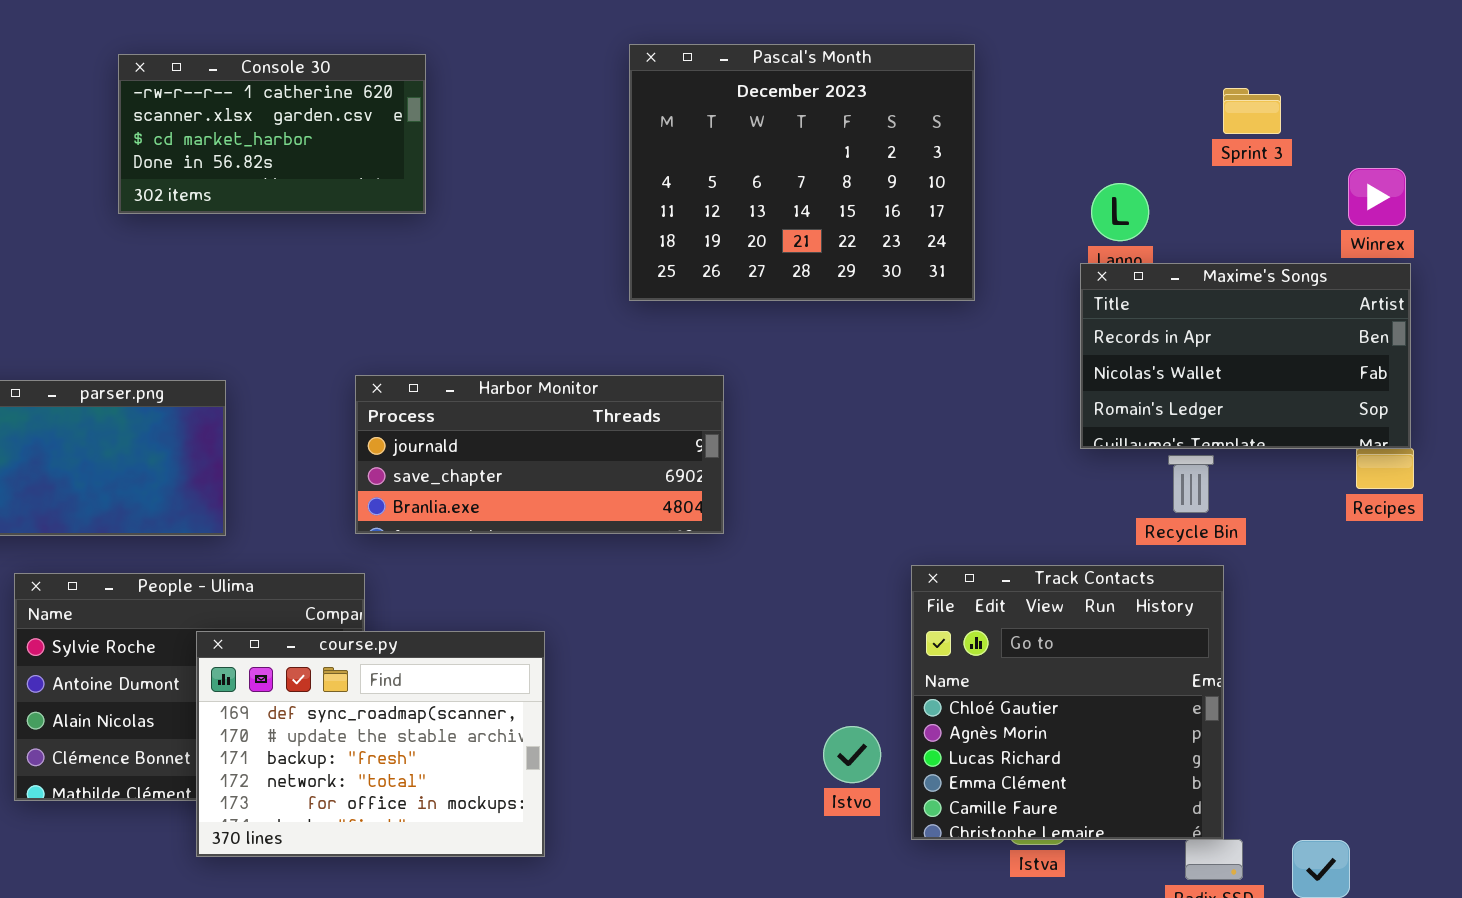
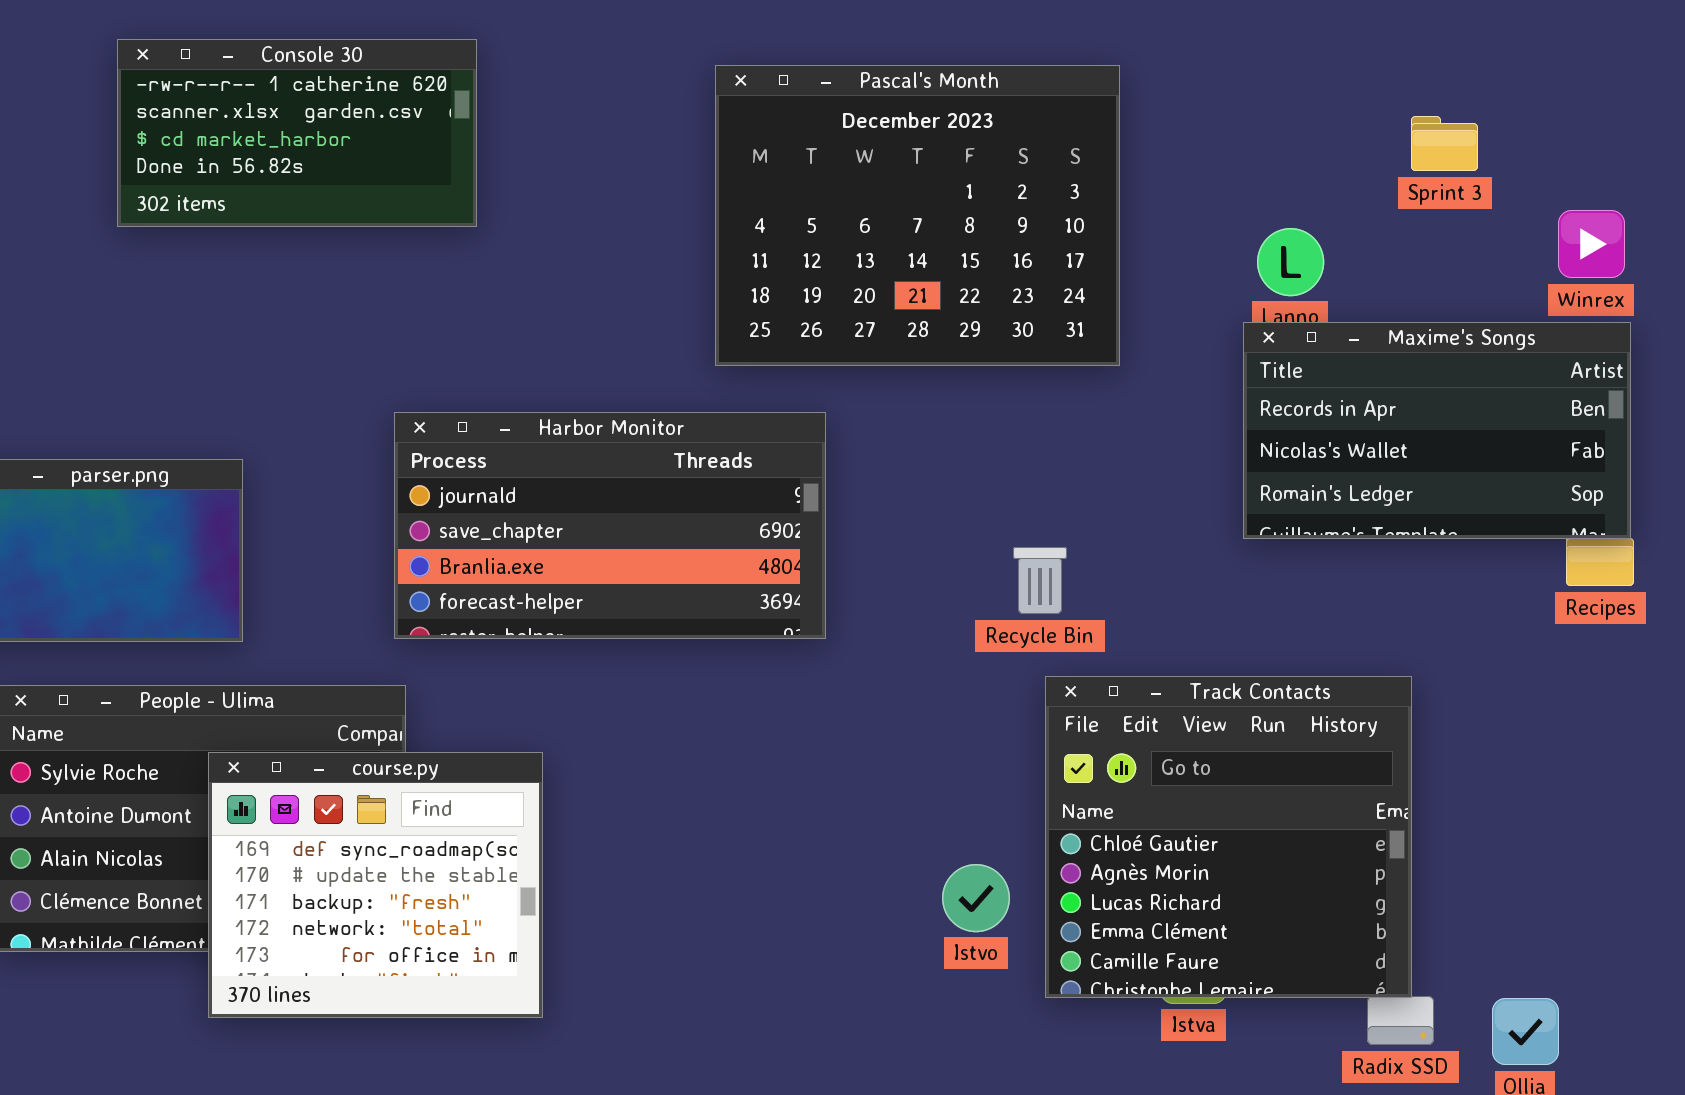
Console 30: [118,54,426,214] -> [117,39,477,227], moved
Harbor Monitor: [355,375,724,534] -> [394,412,826,639], resized
Recycle Bin: [1168,455,1214,513] -> [1013,547,1067,614], moved
course.py: [196,631,545,857] -> [208,752,543,1018], resized

